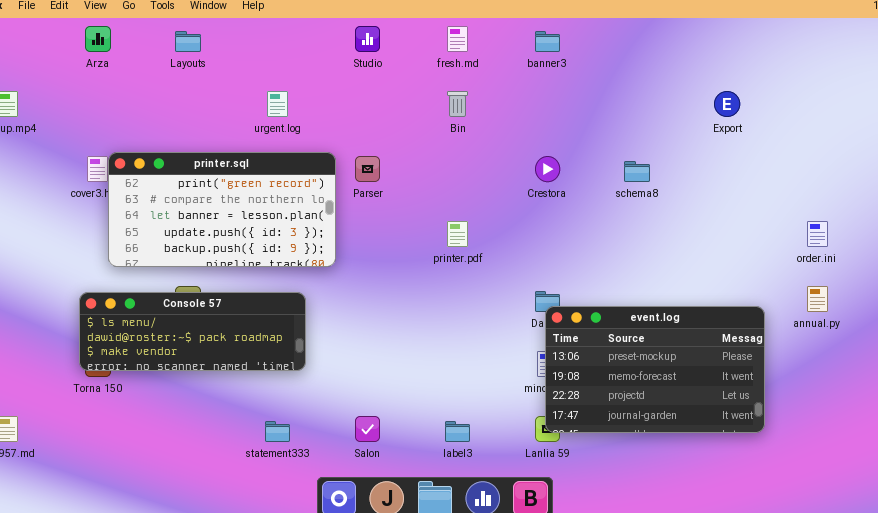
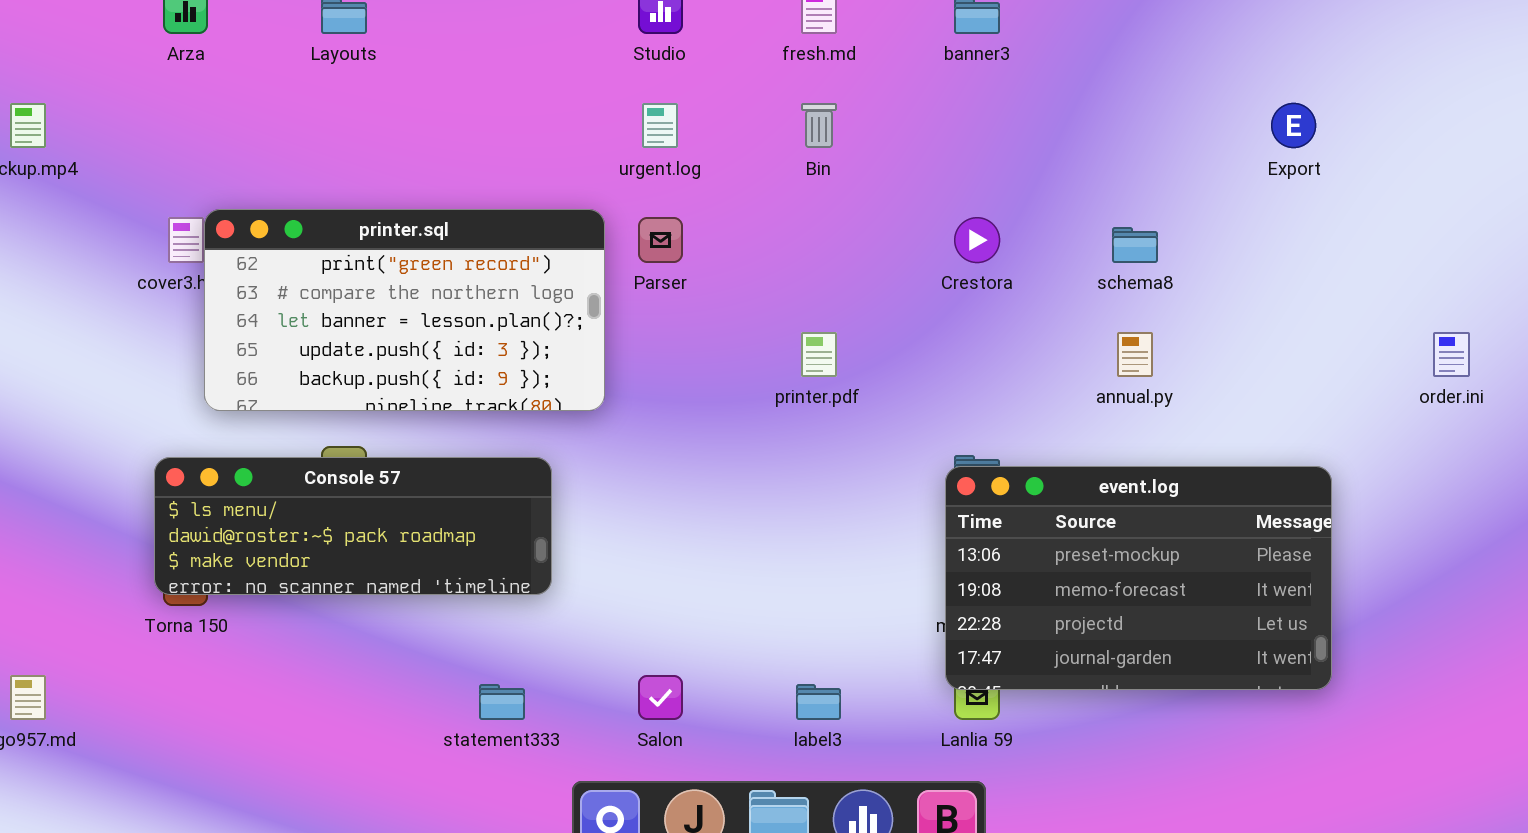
urgent.log: [267,91,288,117] -> [642,103,678,148], moved
annual.py: [807,286,828,312] -> [1117,332,1153,377], moved
event.log: [545,306,765,433] -> [945,466,1332,690], moved

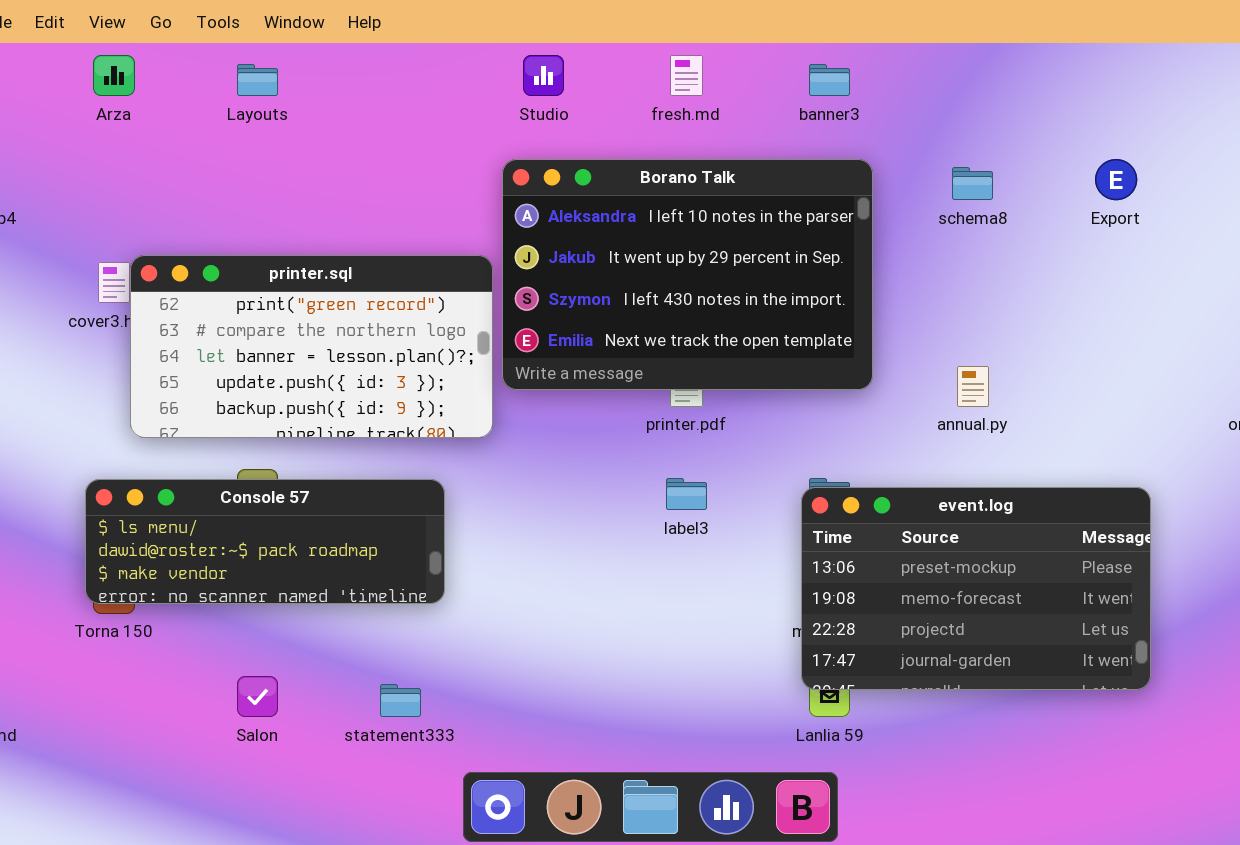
Borano Talk: none -> [502,159,873,390], opened
schema8: [1112,227,1158,263] -> [952,167,993,200], moved
Salon: [638,675,683,720] -> [237,676,278,717], moved
label3: [796,684,841,720] -> [666,478,707,510], moved

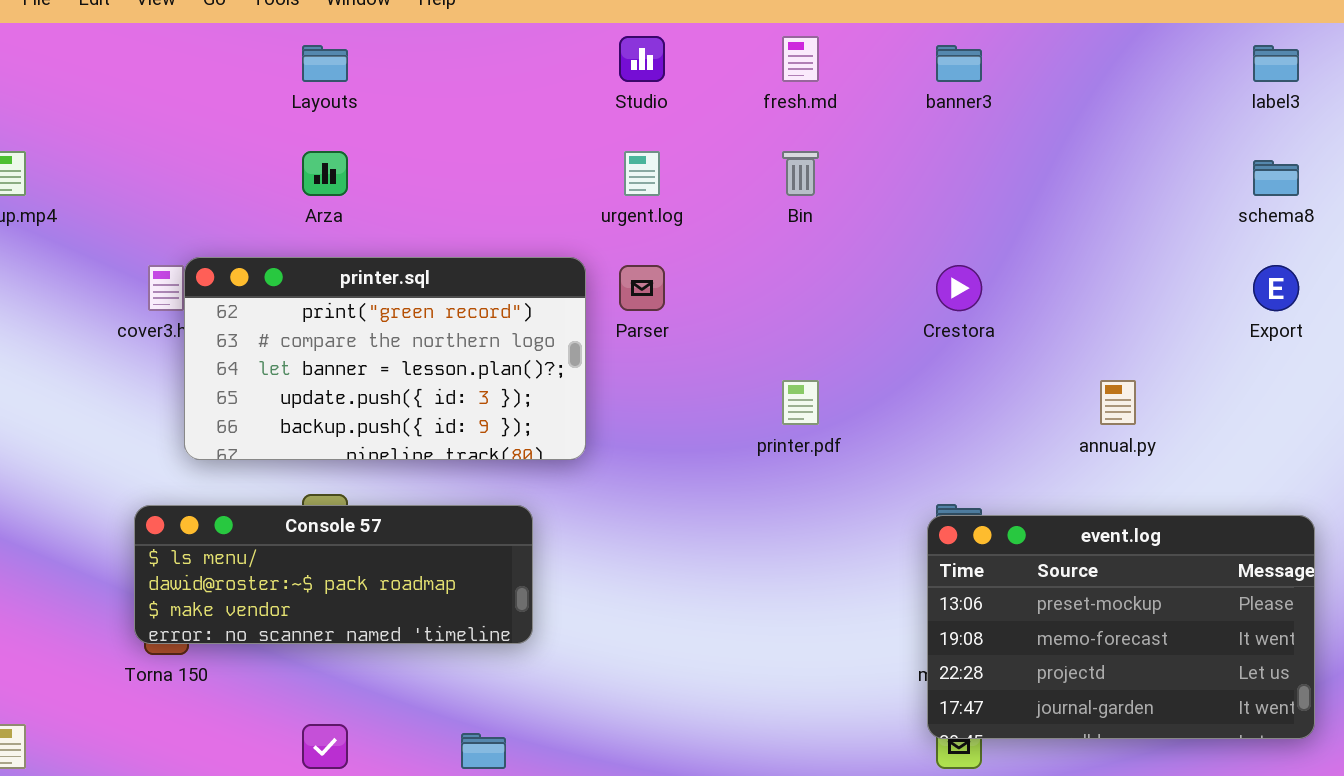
Arza: [93,55,135,96] -> [302,151,348,196], moved
Borano Talk: [502,159,873,390] -> none, closed
Export: [1095,159,1137,200] -> [1253,265,1299,311], moved
schema8: [952,167,993,200] -> [1253,160,1299,196], moved
label3: [666,478,707,510] -> [1253,45,1299,82], moved

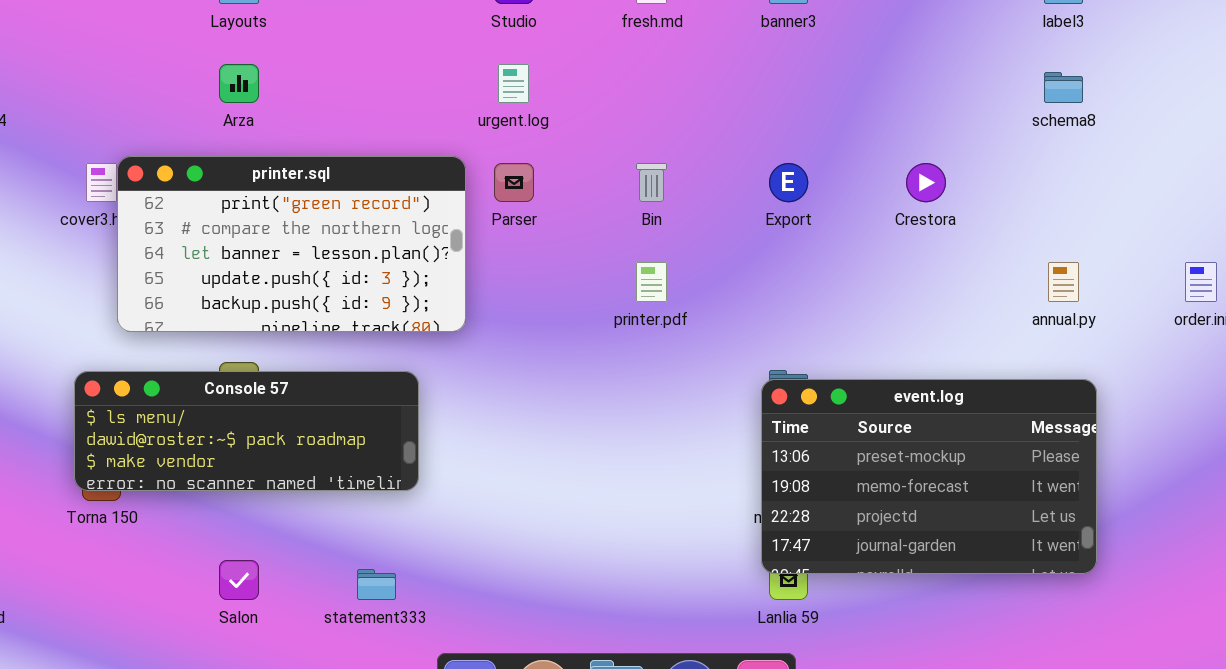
Bin: [782,151,819,196] -> [636,163,667,202], moved
Crestora: [936,265,982,311] -> [906,163,946,202], moved
Export: [1253,265,1299,311] -> [769,163,808,202], moved
annual.py: [1100,380,1136,425] -> [1048,262,1079,302], moved

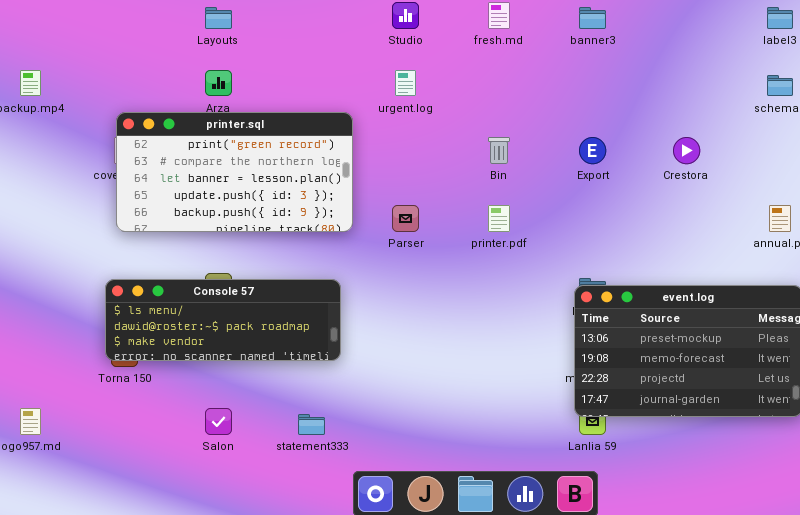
printer.sql: [117,156,466,332] -> [116,112,353,232], moved
Parser: [494,163,534,202] -> [392,205,419,232], moved

